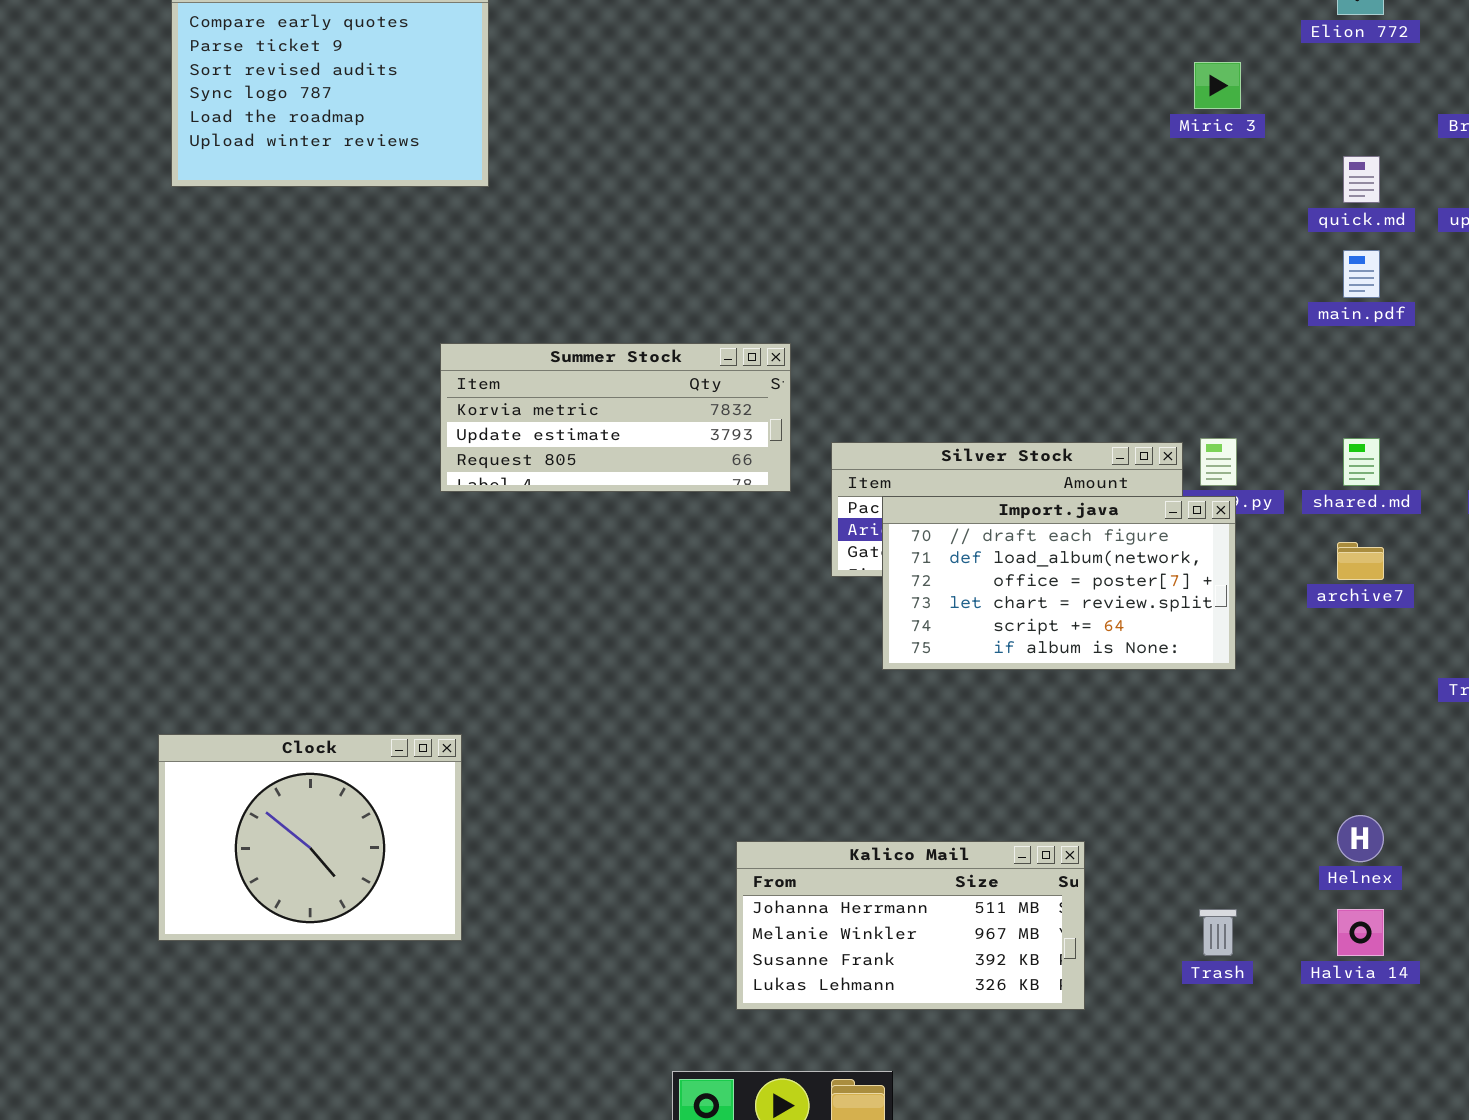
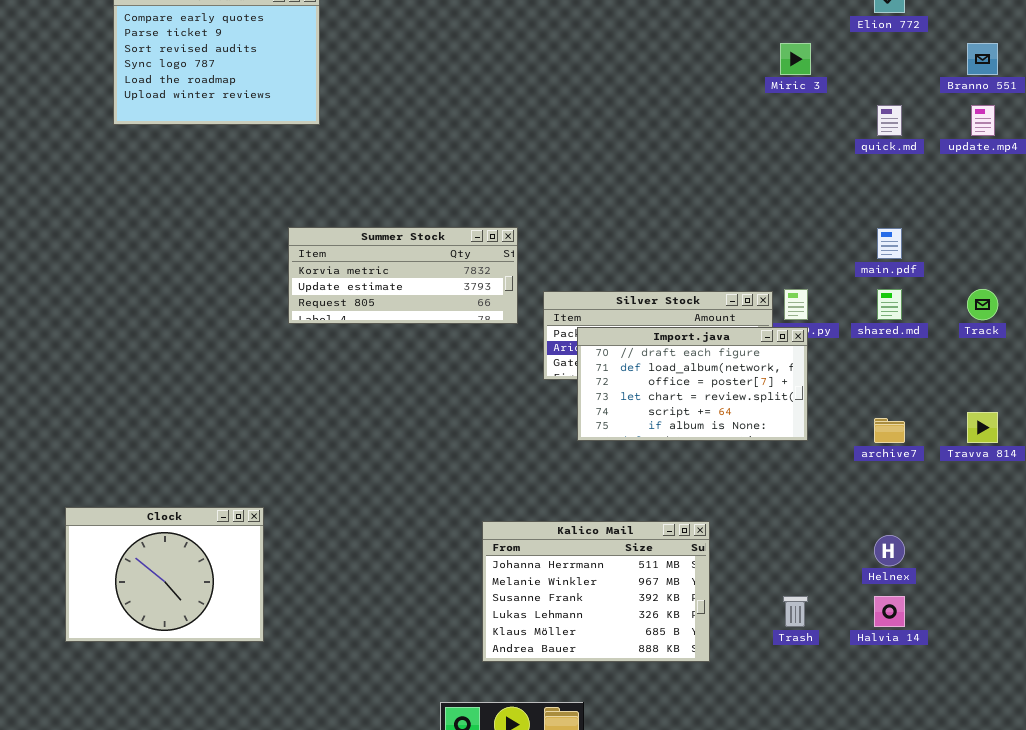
main.pdf: [1343,250,1380,298] -> [877,228,902,259], moved
archive7: [1337,542,1384,580] -> [874,418,905,443], moved
Clock: [158,734,462,941] -> [65,507,264,642], moved
Kalico Mail: [736,841,1085,1010] -> [482,521,710,662], resized

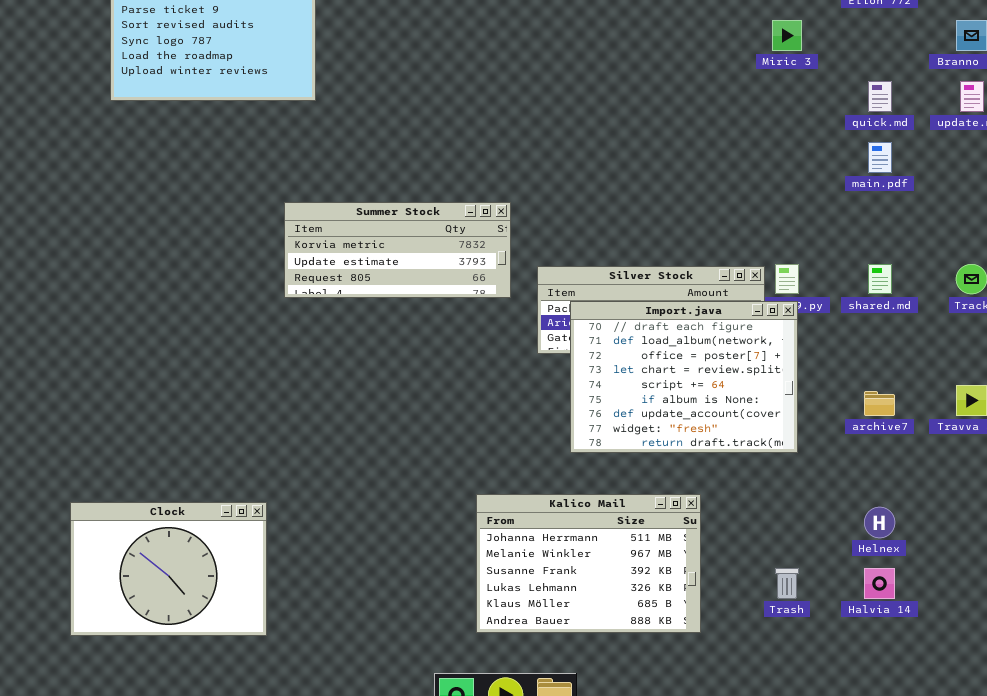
main.pdf: [877,228,902,259] -> [868,142,892,173], moved
Import.java: [577,327,808,441] -> [570,301,798,453], resized
Clock: [65,507,264,642] -> [70,502,267,636], moved

